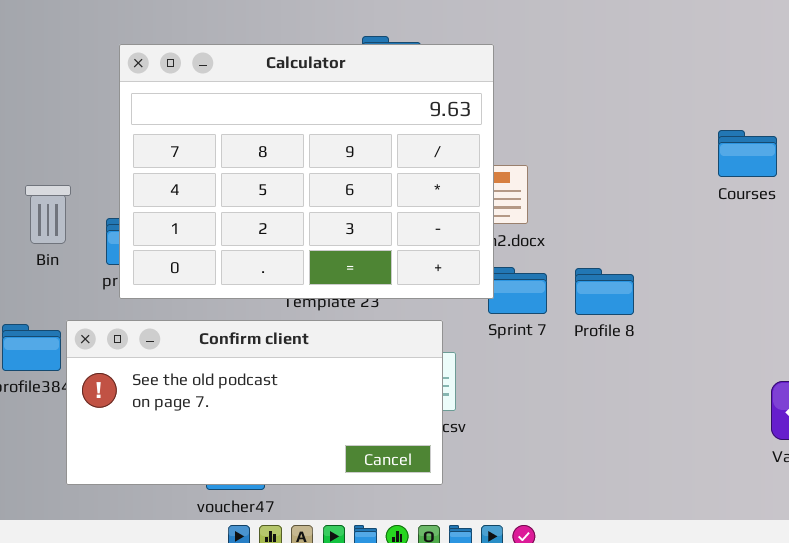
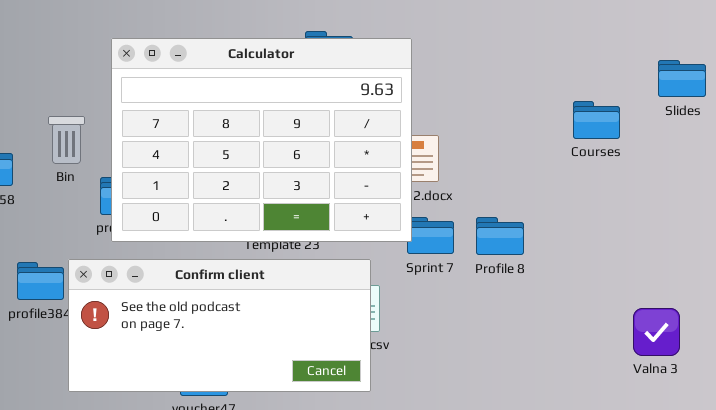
Courses: [718,130,777,177] -> [573,101,620,139], moved
Bin: [25,185,71,244] -> [48,116,85,164], moved

